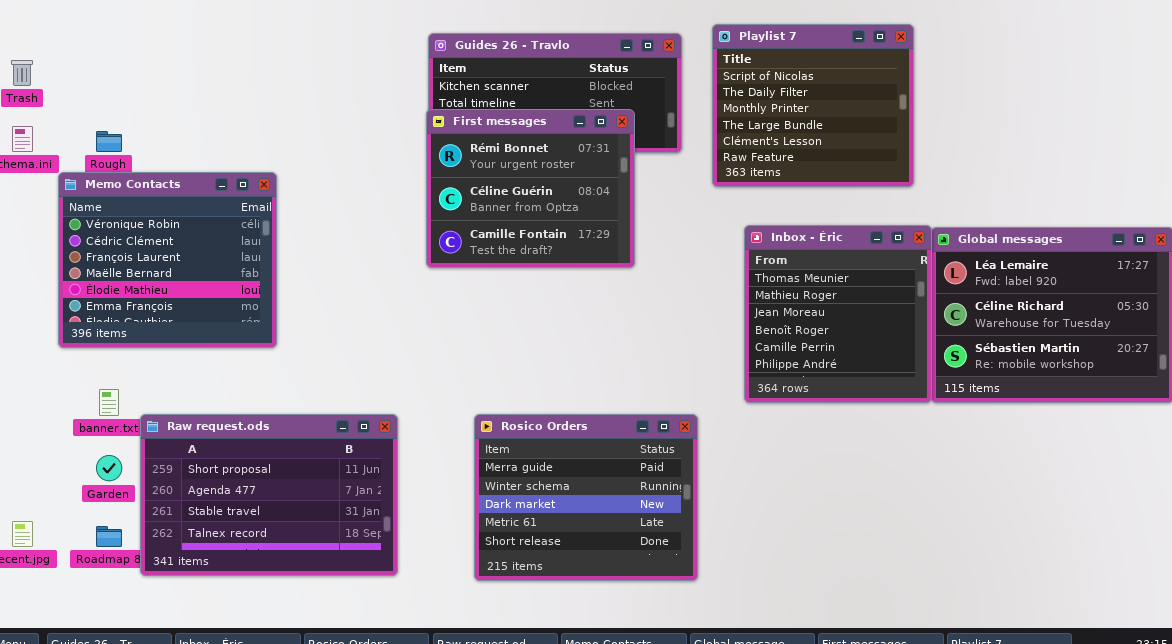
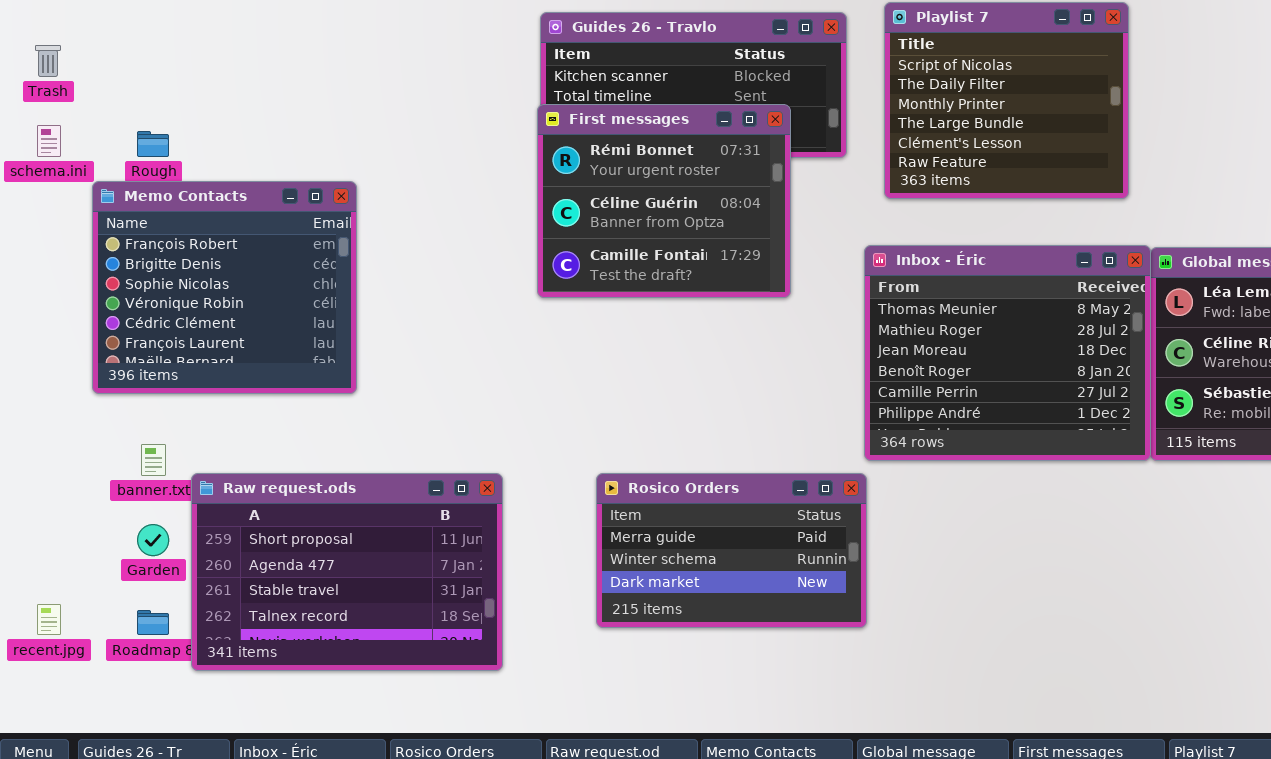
Memo Contacts: [58,172,277,348] -> [92,181,357,394], scrolled up 3 rows
Inbox - Éric: [744,225,932,403] -> [864,245,1151,461], resized
Rosico Orders: [474,414,698,581] -> [596,473,867,628], resized

